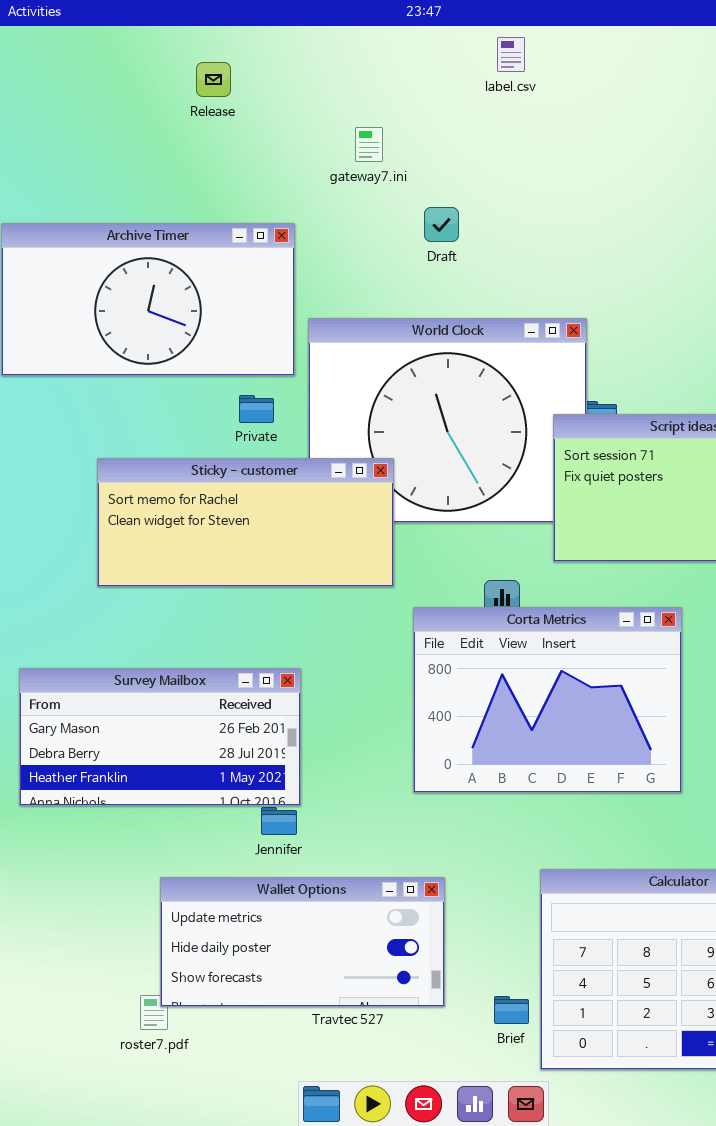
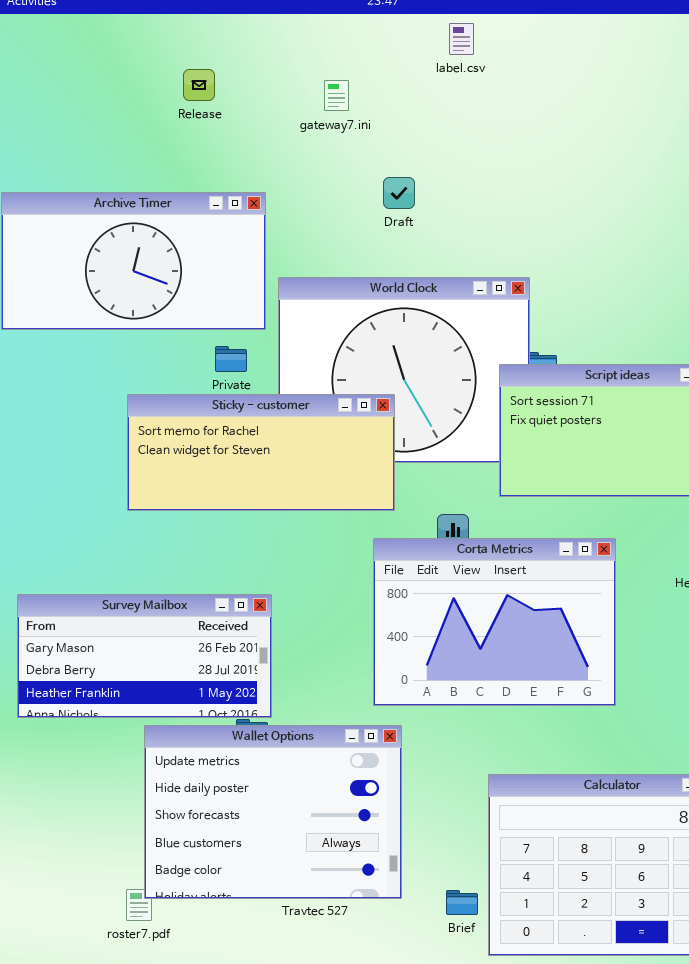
Release: [196,62,231,97] -> [183,69,215,101], moved
gateway7.ini: [355,127,383,162] -> [324,80,349,111], moved
Sticky - customer: [97,458,394,587] -> [127,394,395,511], moved
Wallet Options: [160,877,445,1007] -> [144,725,402,899], resized

